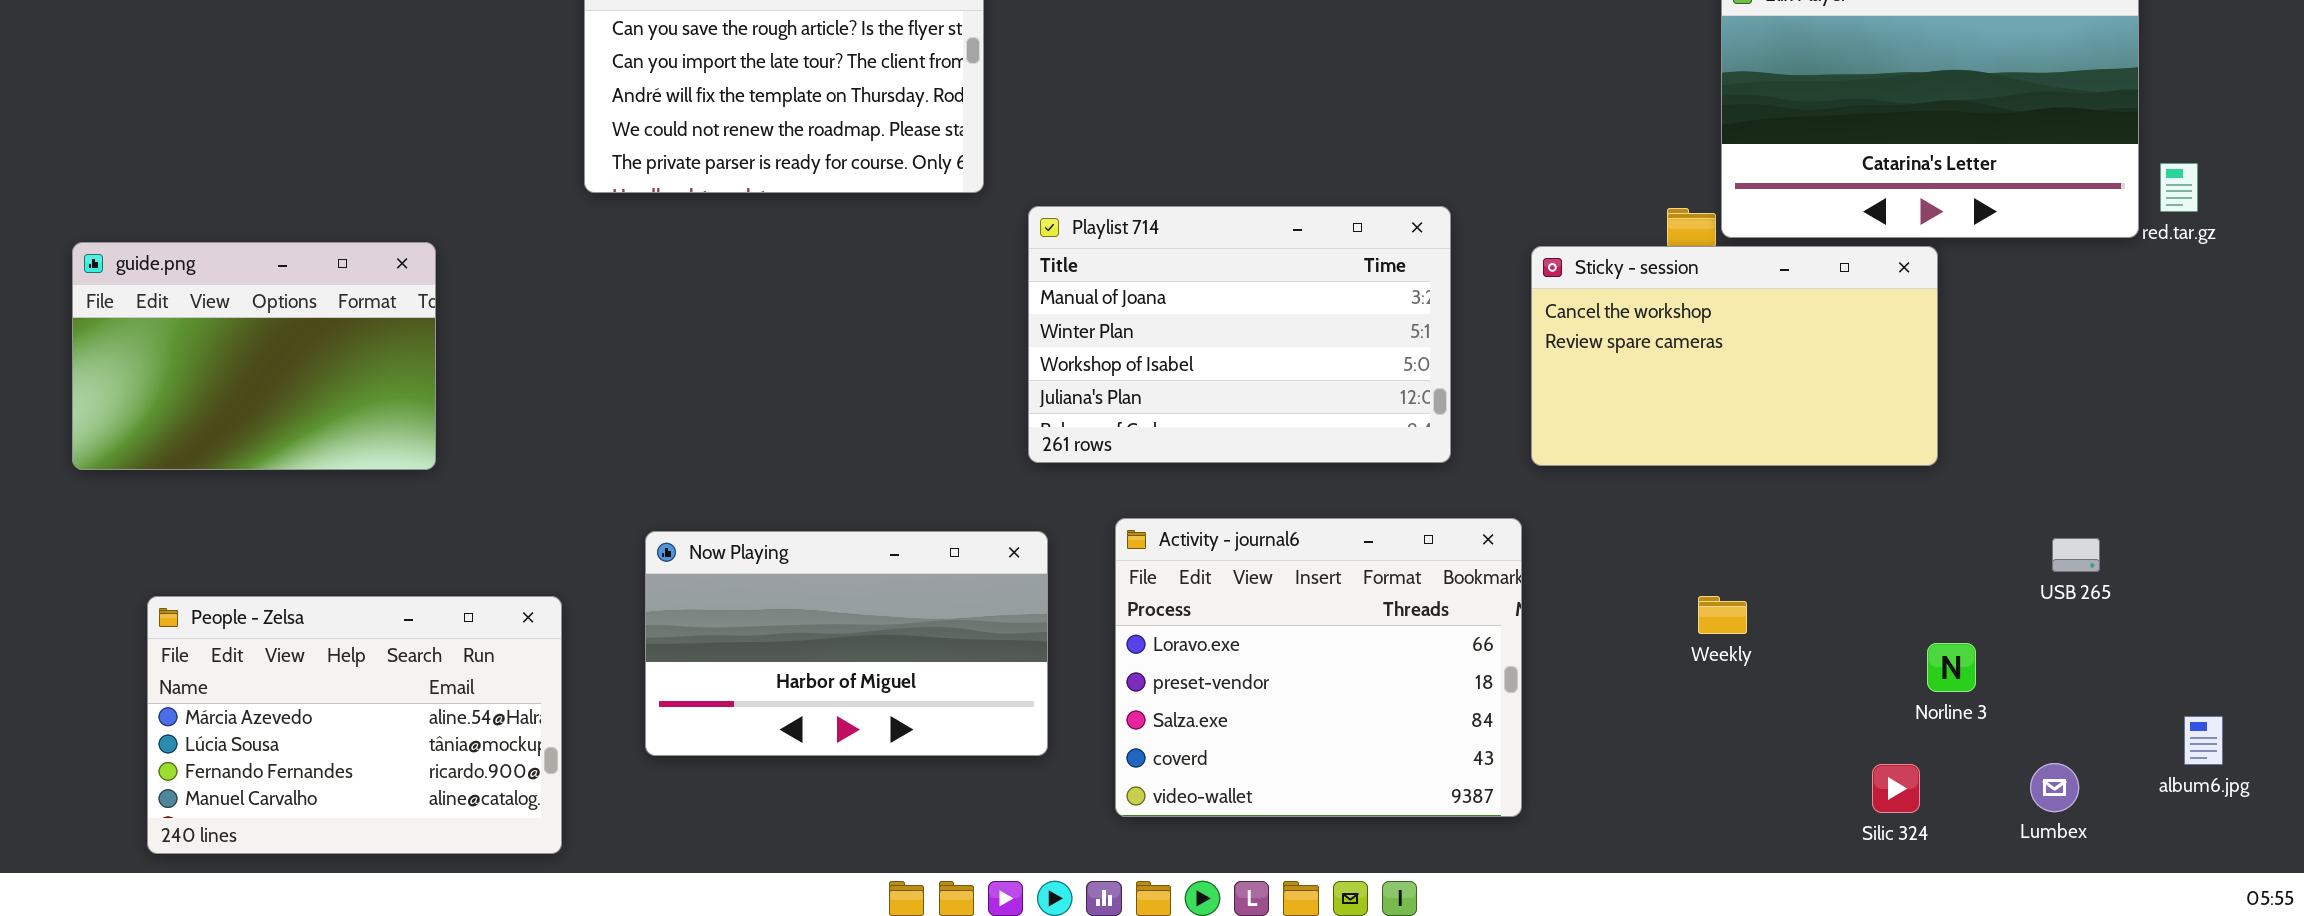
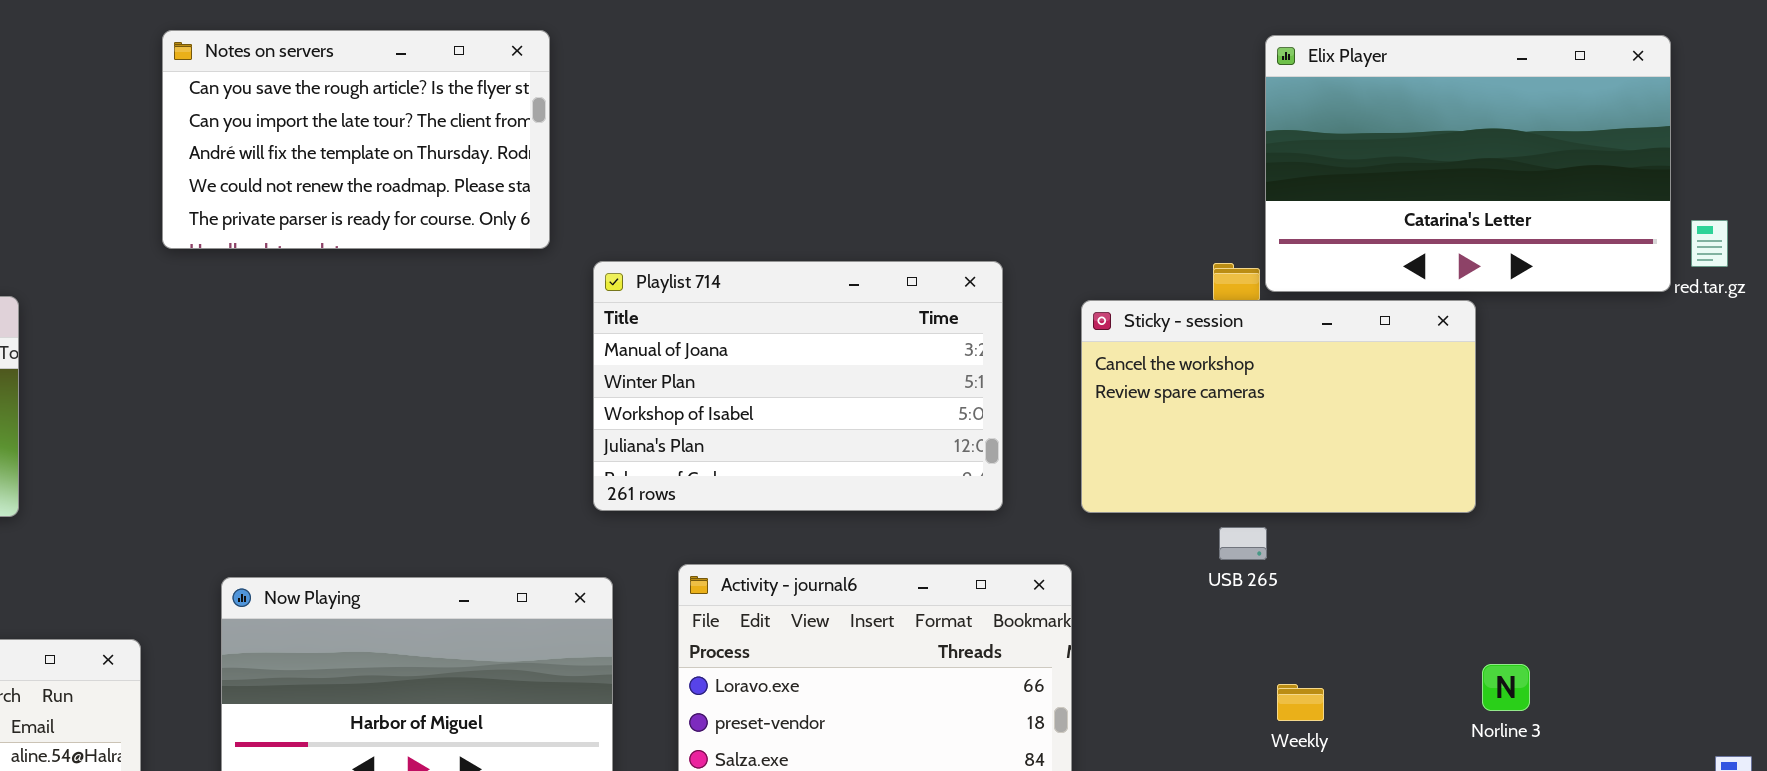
USB 265: [2052,538,2100,572] -> [1219,527,1267,560], moved
Weekly: [1698,596,1747,634] -> [1277,684,1324,721], moved
Norline 3: [1927,643,1976,692] -> [1482,664,1530,711], moved

